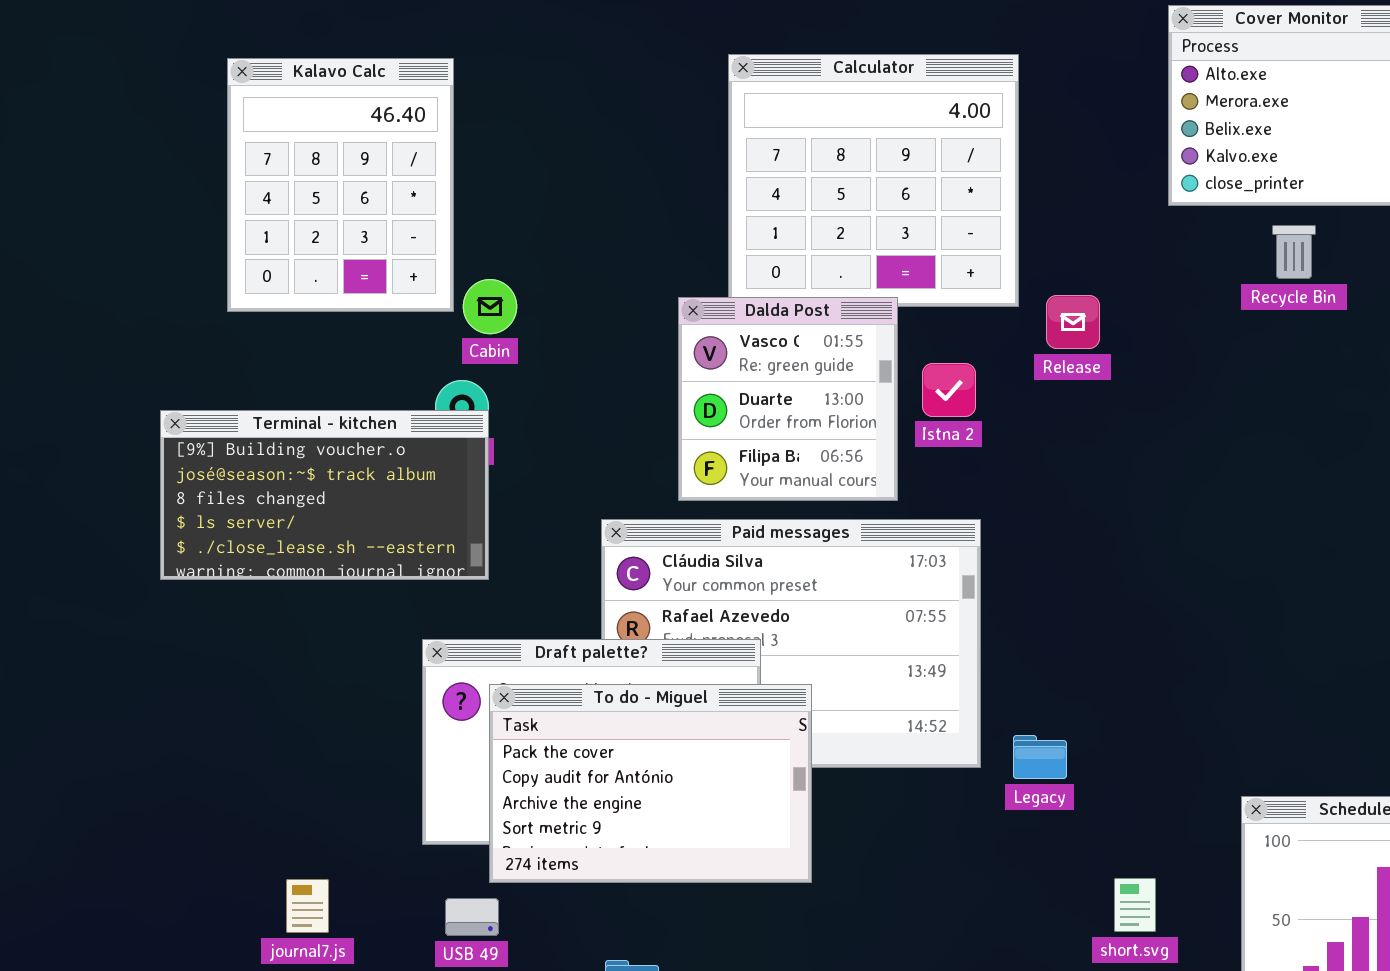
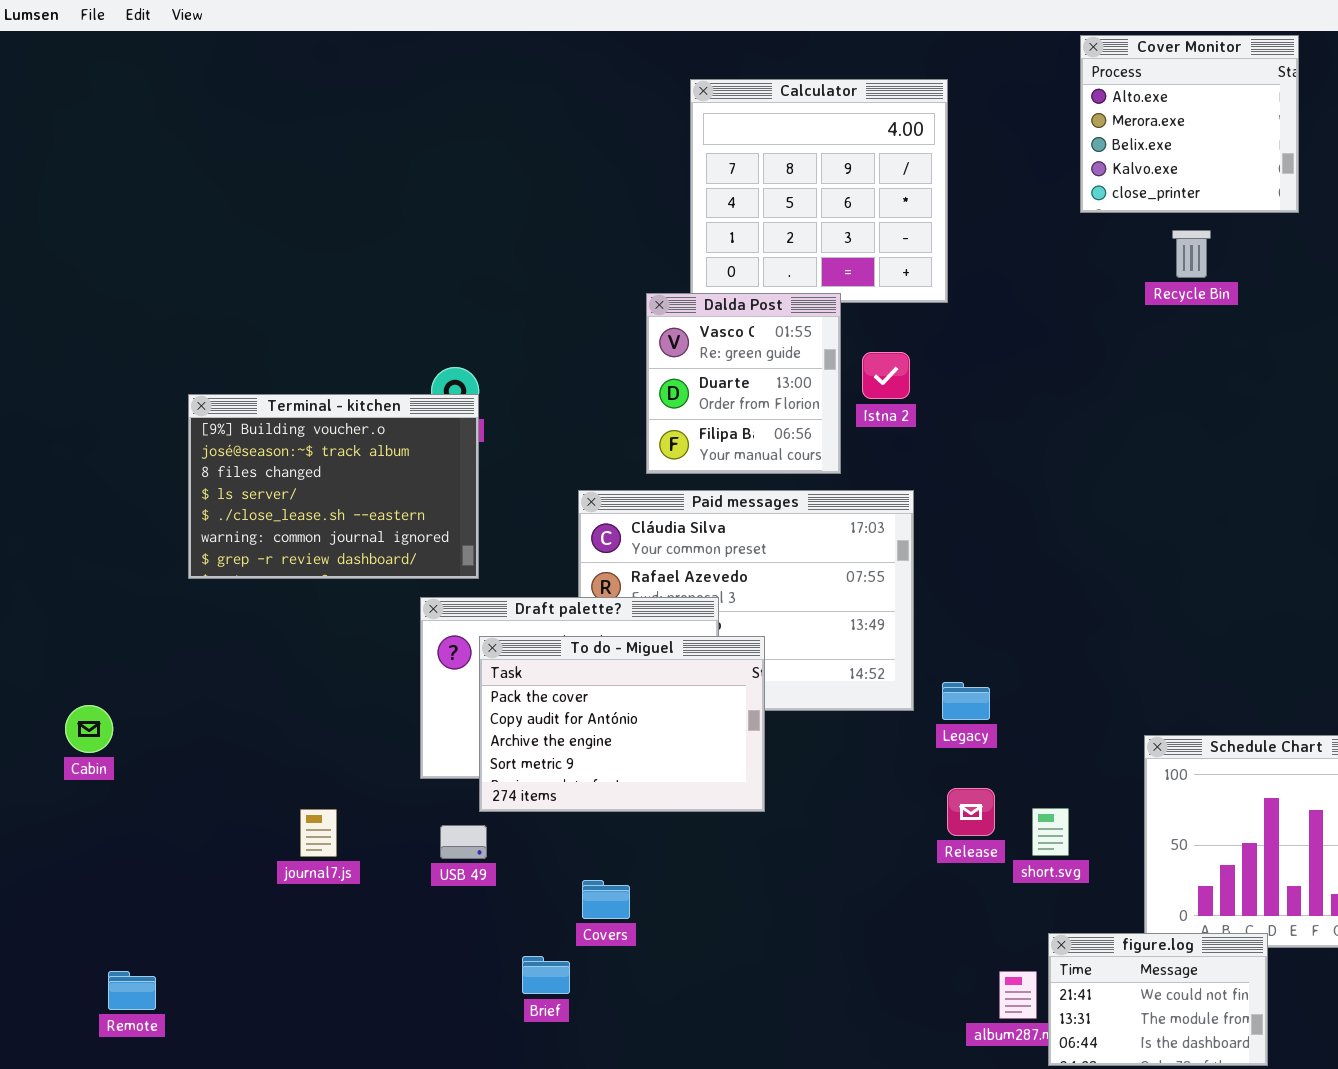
Kalavo Calc: [227,58,454,312] -> none, closed
Cabin: [463,279,517,334] -> [65,705,113,753], moved
Release: [1046,295,1100,349] -> [947,788,995,836], moved
Terminal - kitchen: [160,410,489,580] -> [188,394,479,579], resized

